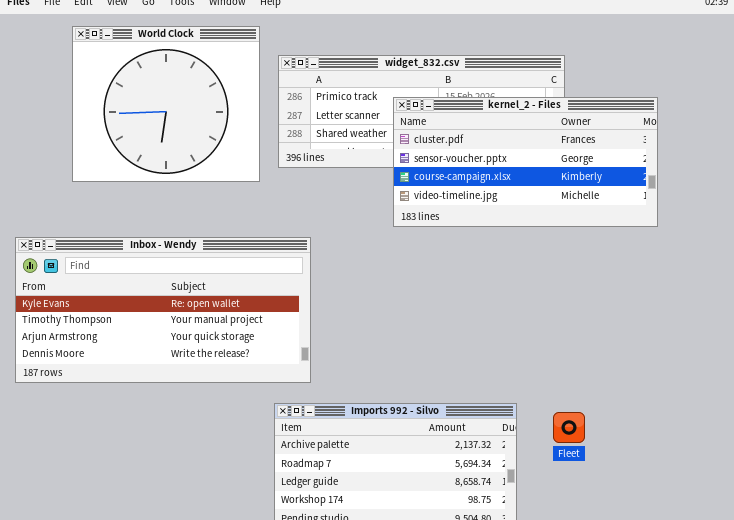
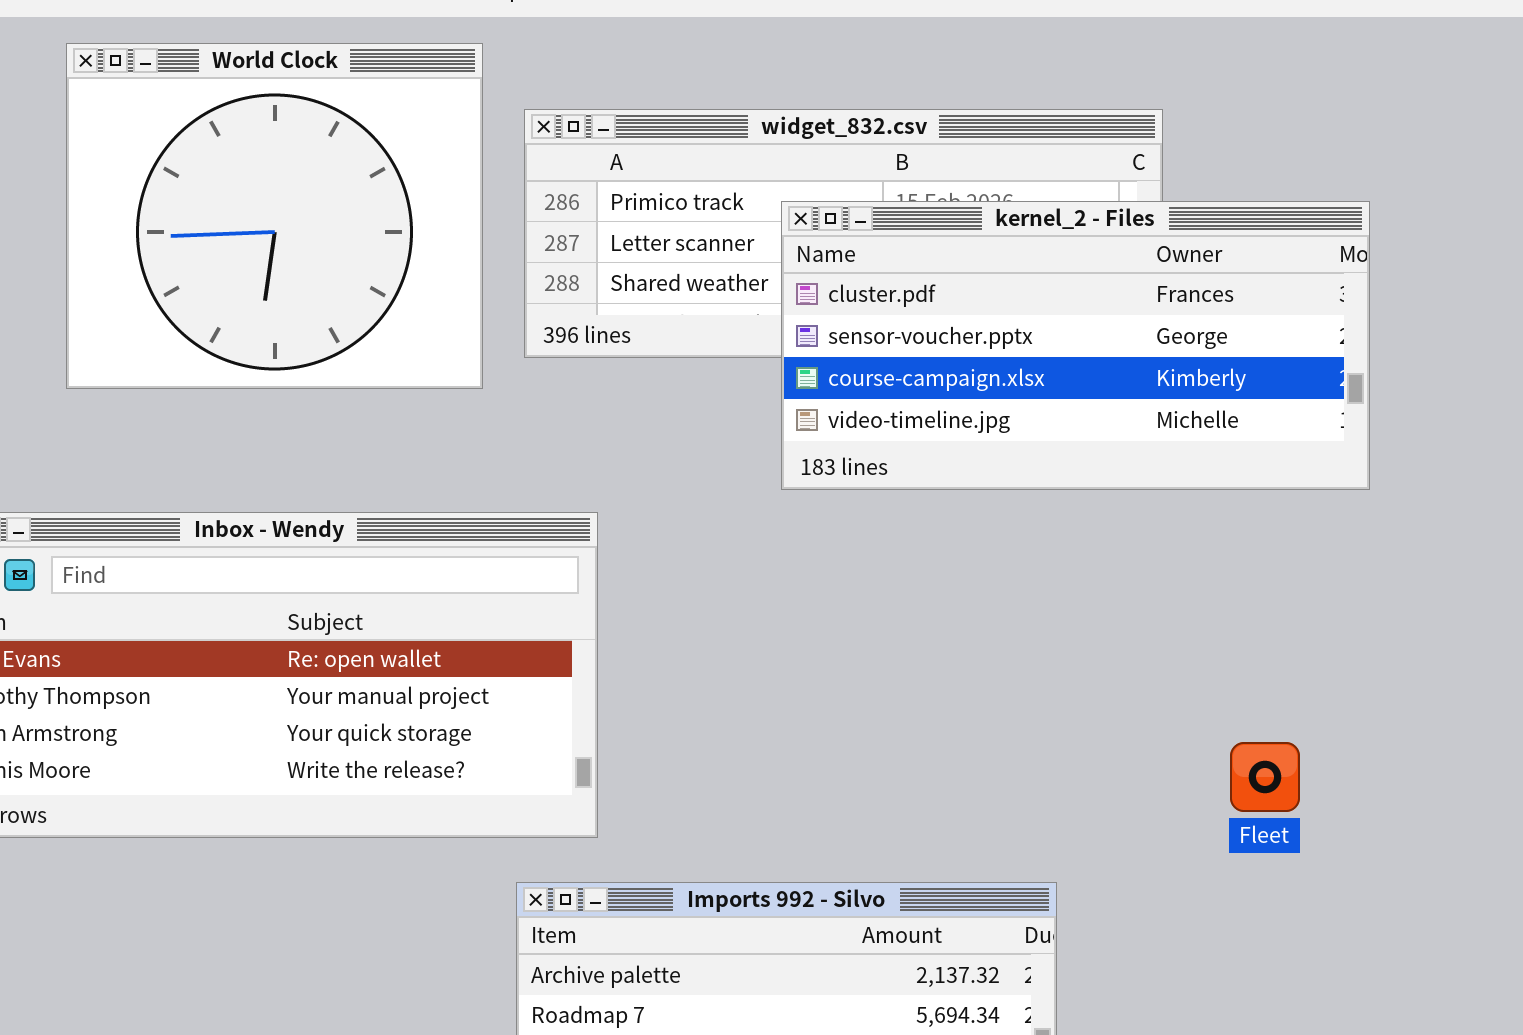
Fleet: [553,412,585,443] -> [1230,742,1300,812], moved

